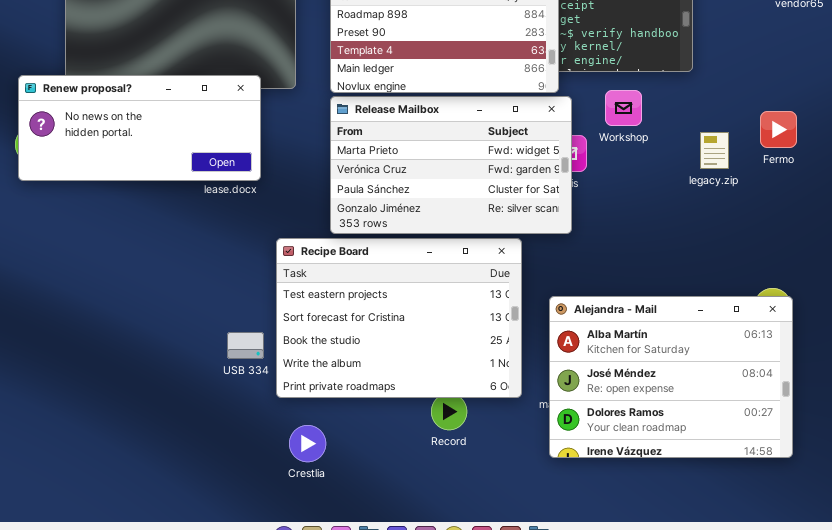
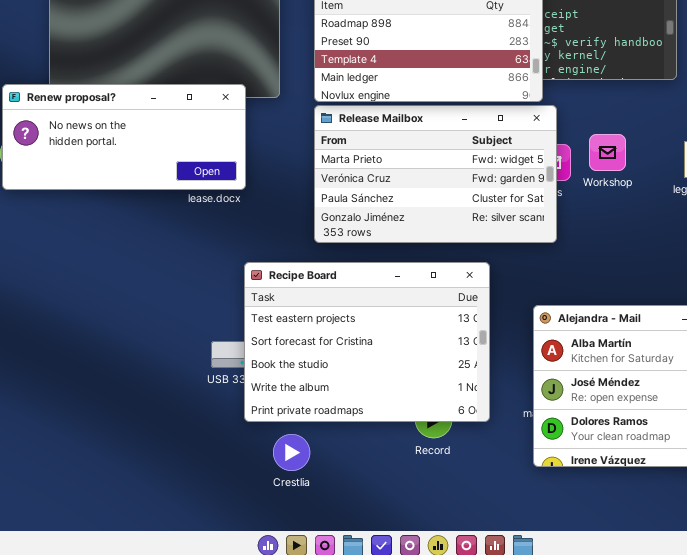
Workshop: [605,90,642,126] -> [589,134,626,171], moved
Recipe Board: [276,238,522,398] -> [244,262,490,422], moved

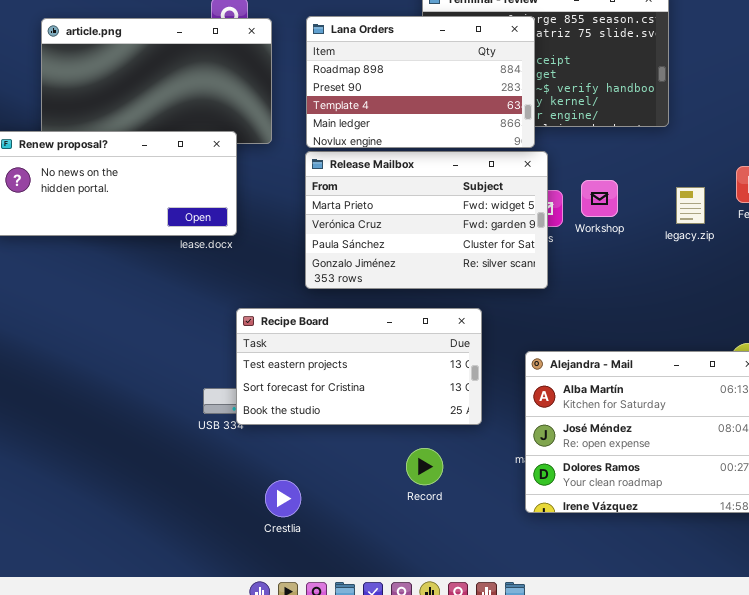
Recipe Board: [244,262,490,422] -> [236,308,482,425], resized

